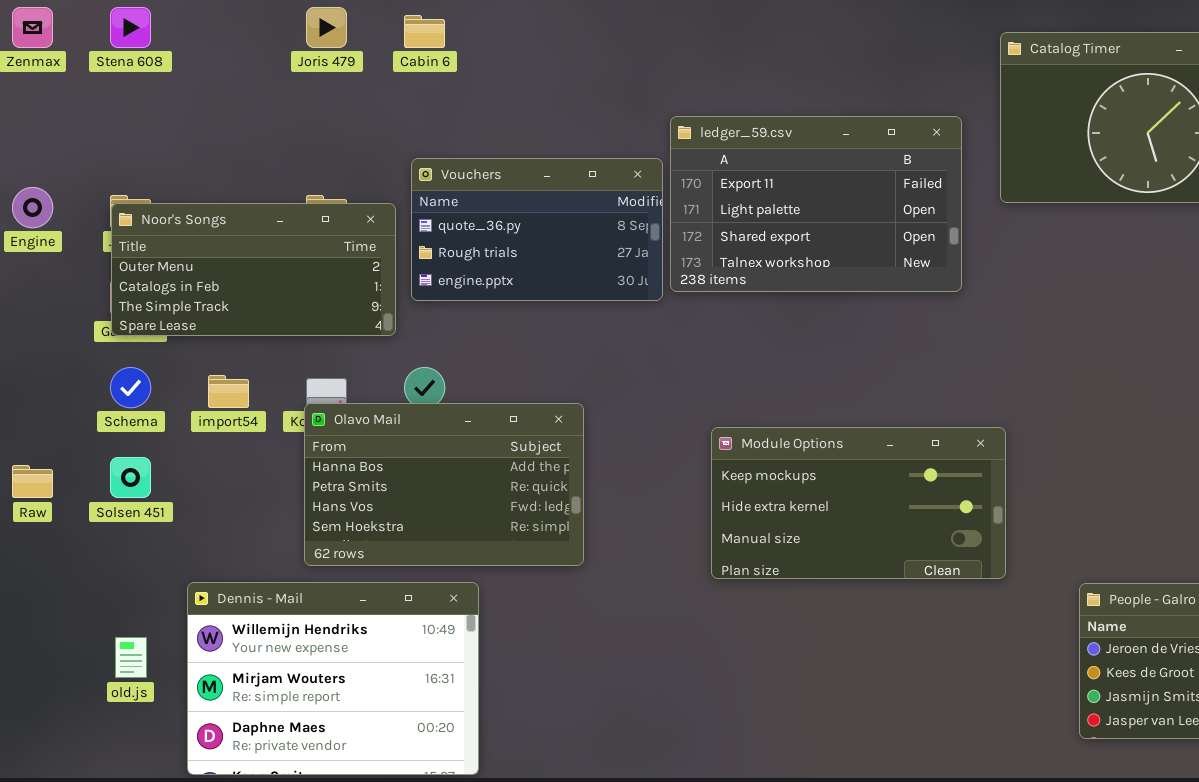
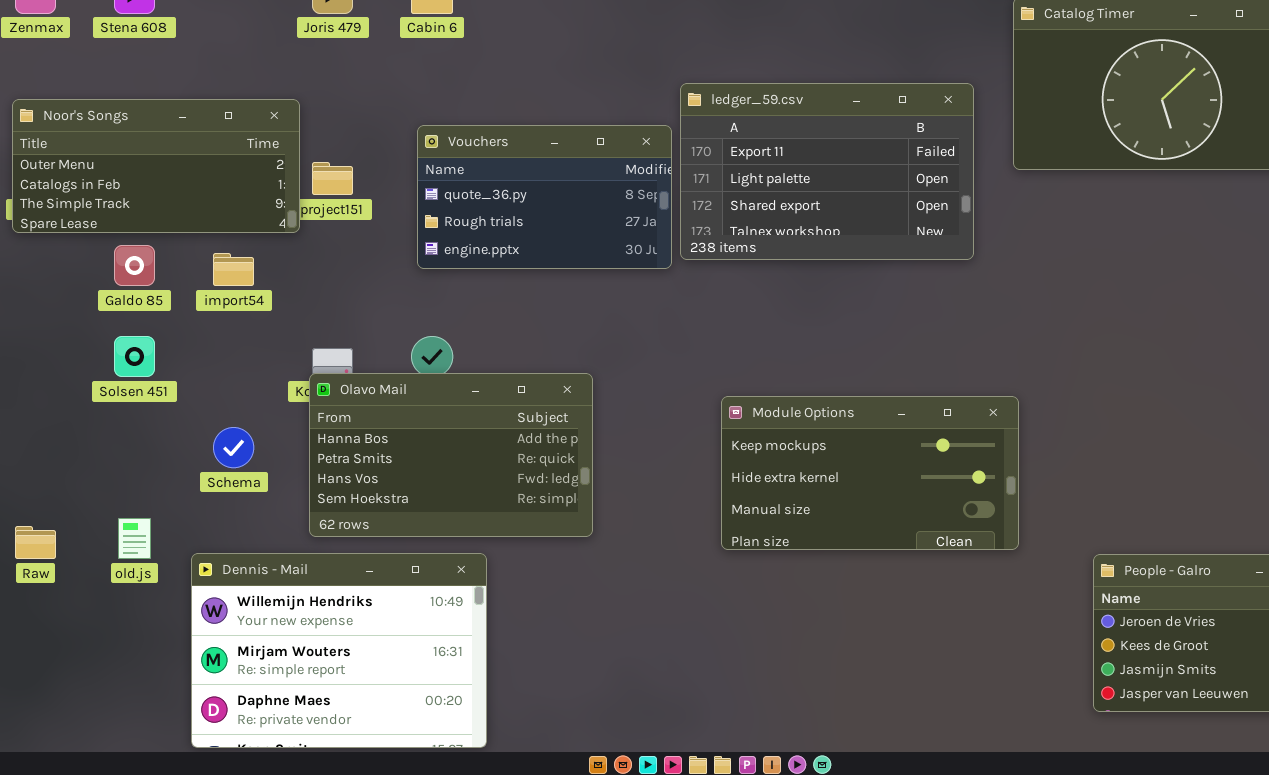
Noor's Songs: [111,203,396,336] -> [12,99,300,233], moved
Schema: [110,367,151,408] -> [213,427,254,468], moved
import54: [208,375,249,408] -> [213,253,254,286], moved
Solsen 451: [110,457,151,498] -> [114,336,155,377], moved
Raw: [12,465,53,498] -> [15,526,56,559], moved
old.js: [115,637,147,678] -> [118,518,151,559], moved

